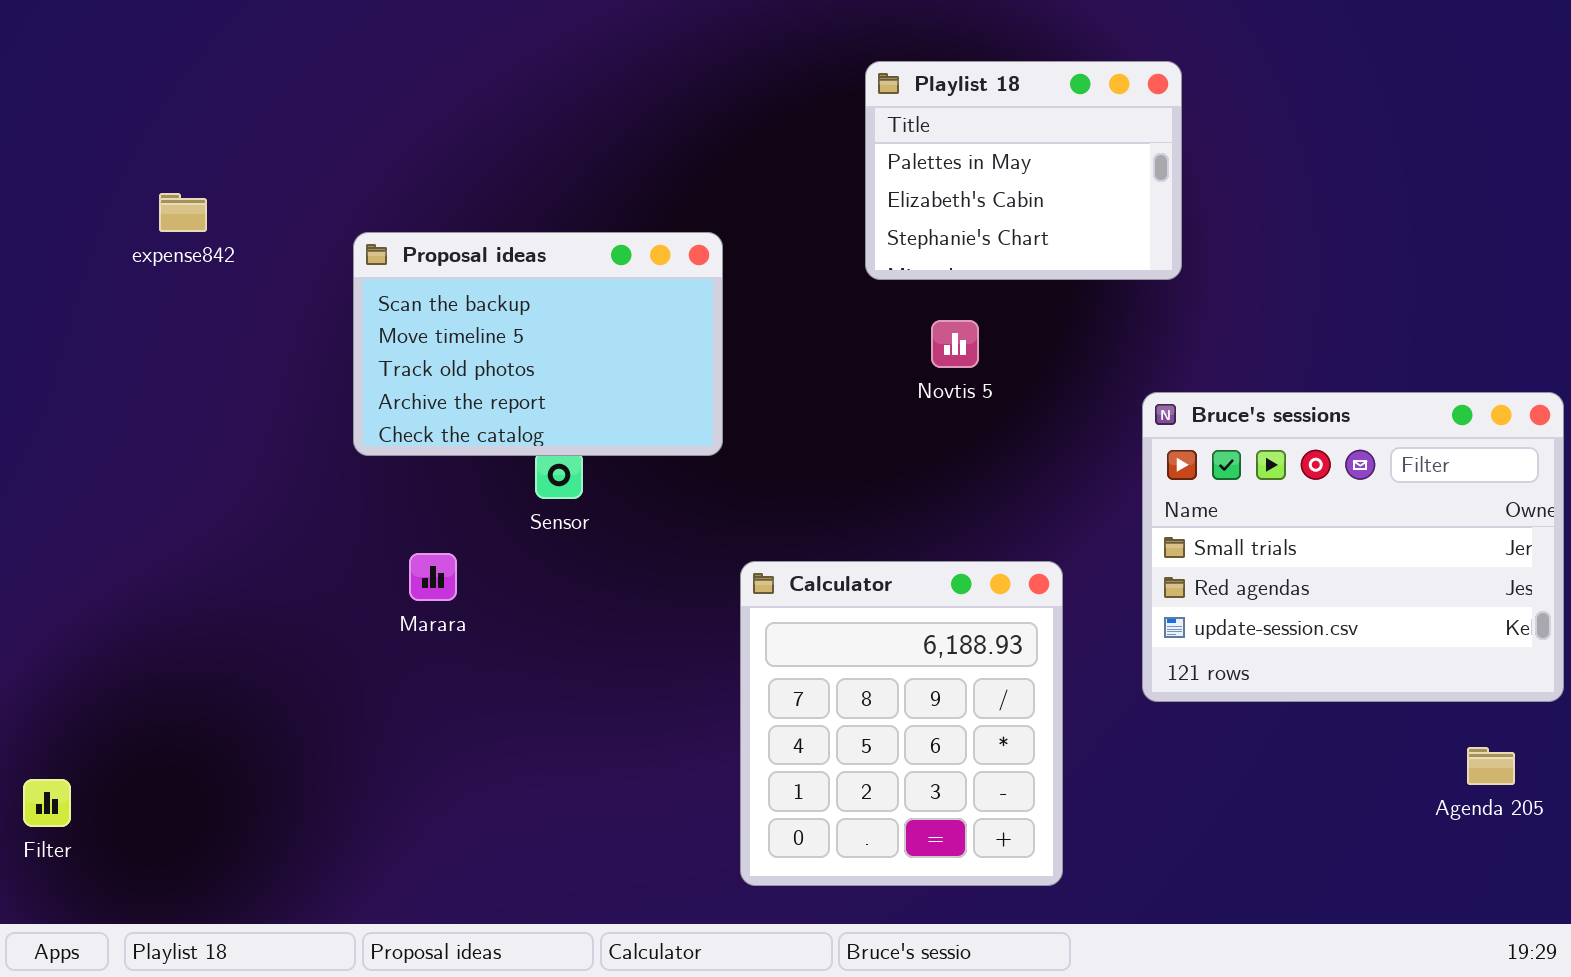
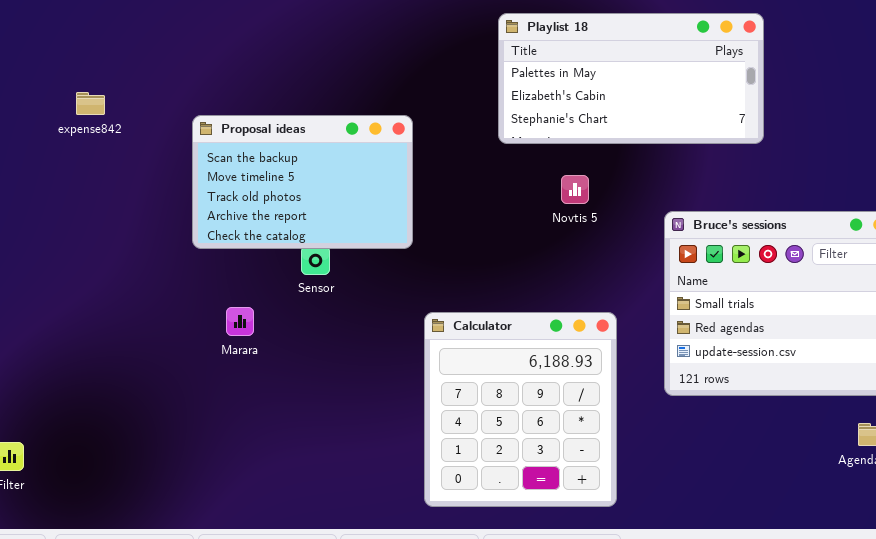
Playlist 18: [865,61,1182,280] -> [498,13,764,144], resized
Novtis 5: [931,320,979,368] -> [561,175,589,204], moved

